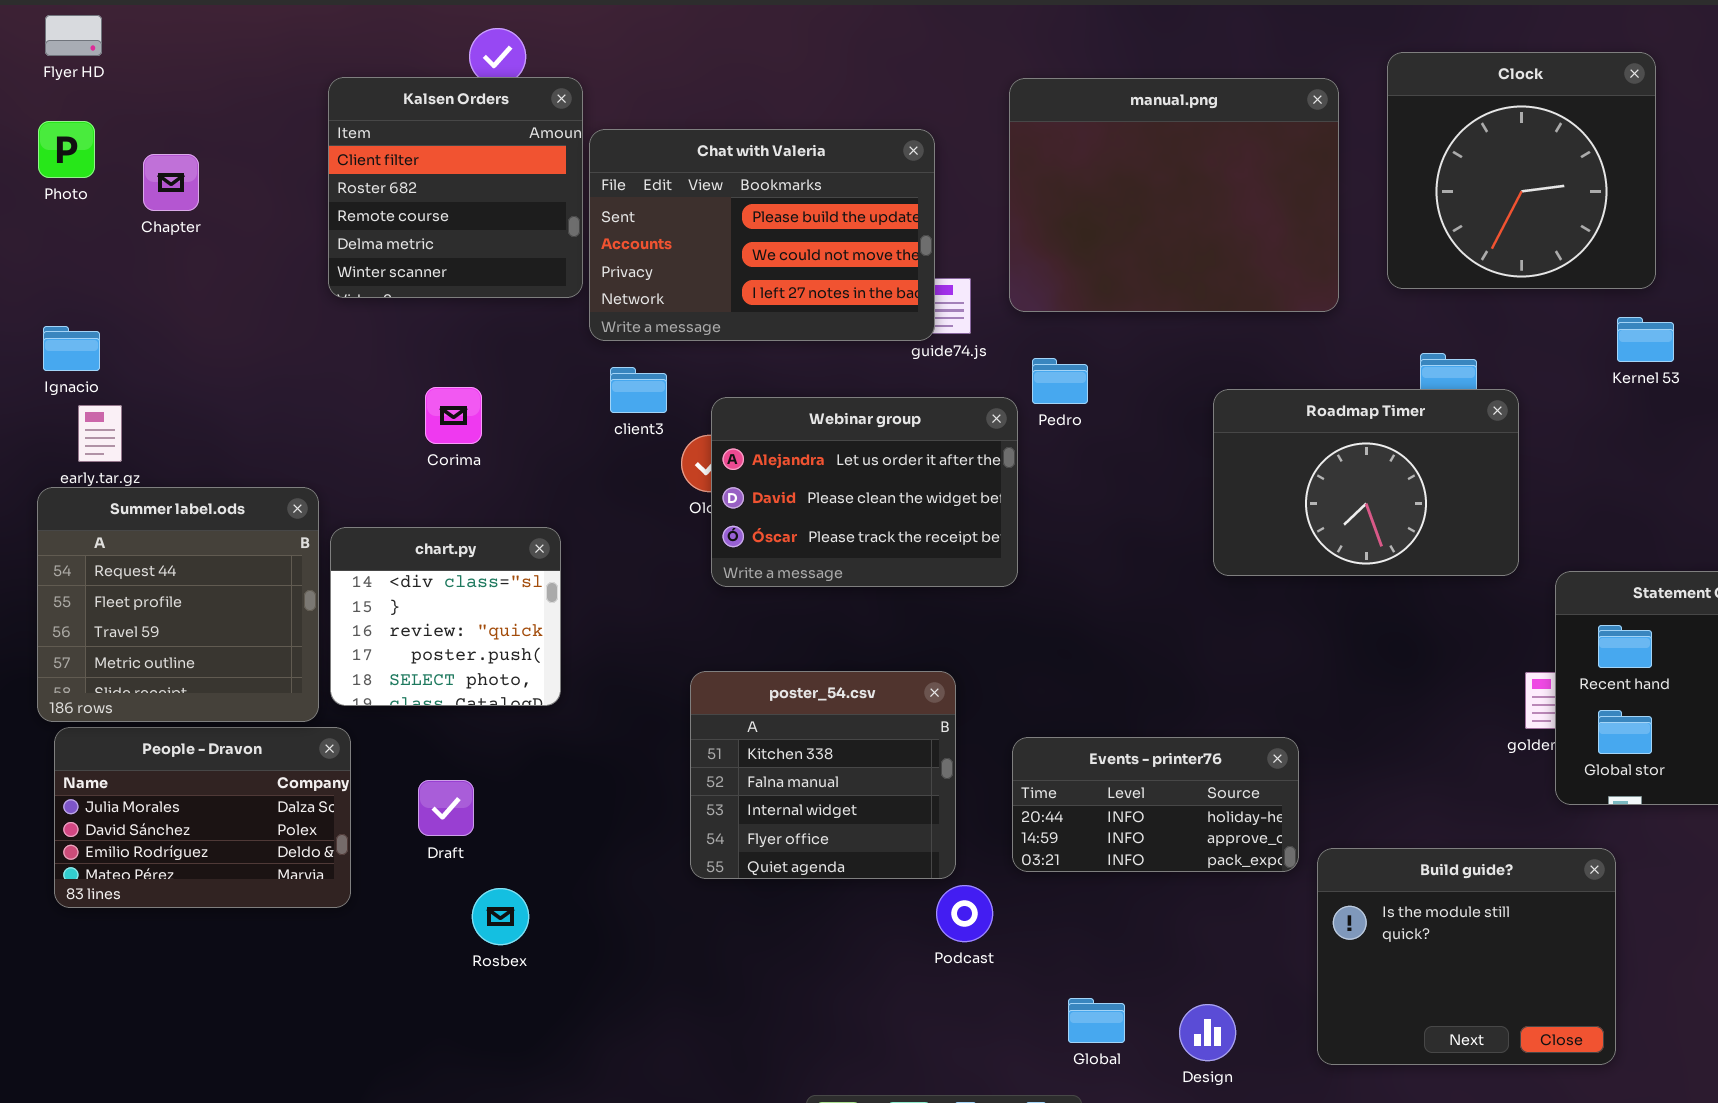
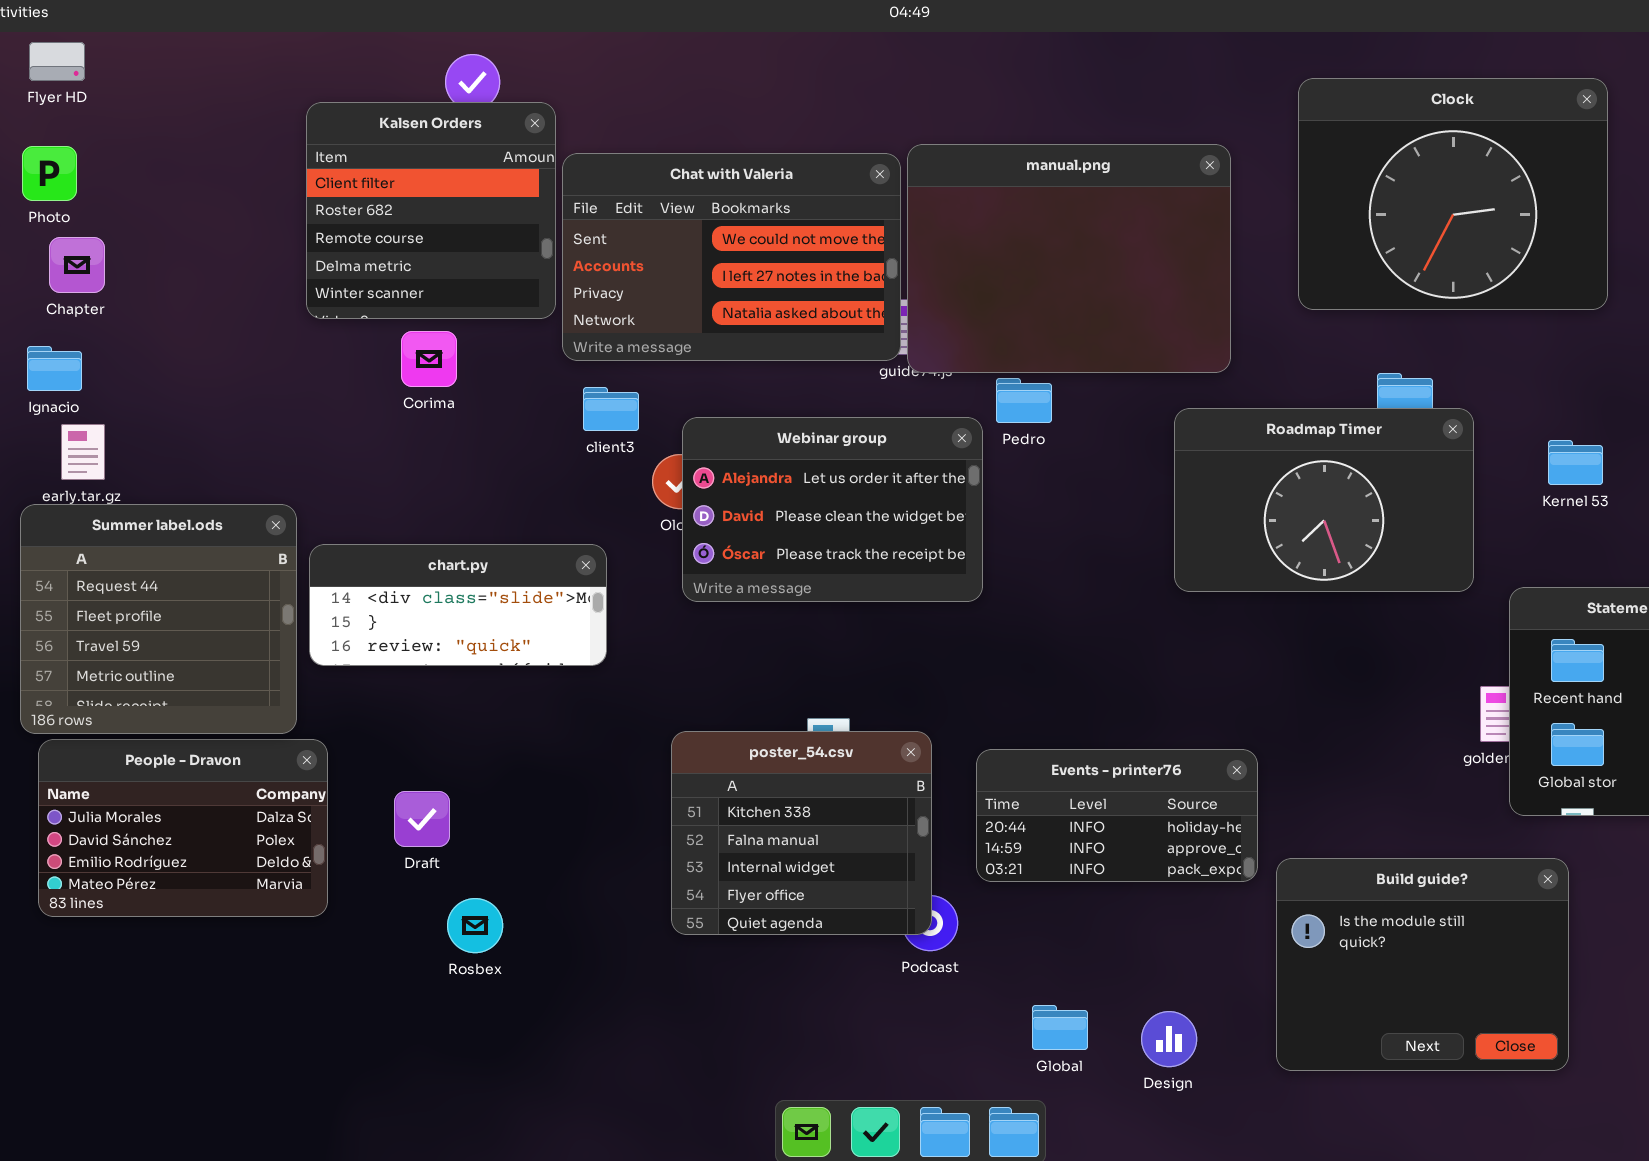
Clock: [1387,52,1656,289] -> [1298,78,1608,310], resized
manual.png: [1009,78,1339,312] -> [907,144,1231,373], moved
Chat with Valeria: [589,129,935,341] -> [562,153,901,361], scrolled down 1 row
Chapter: [143,154,199,211] -> [49,237,105,293], moved
Kernel 53: [1617,317,1674,362] -> [1548,440,1603,485], moved
Corima: [425,387,482,444] -> [401,331,457,387], moved
chart.py: [330,527,561,706] -> [309,544,607,666], resized
poster_54.csv: [690,671,956,879] -> [671,731,932,935], moved

